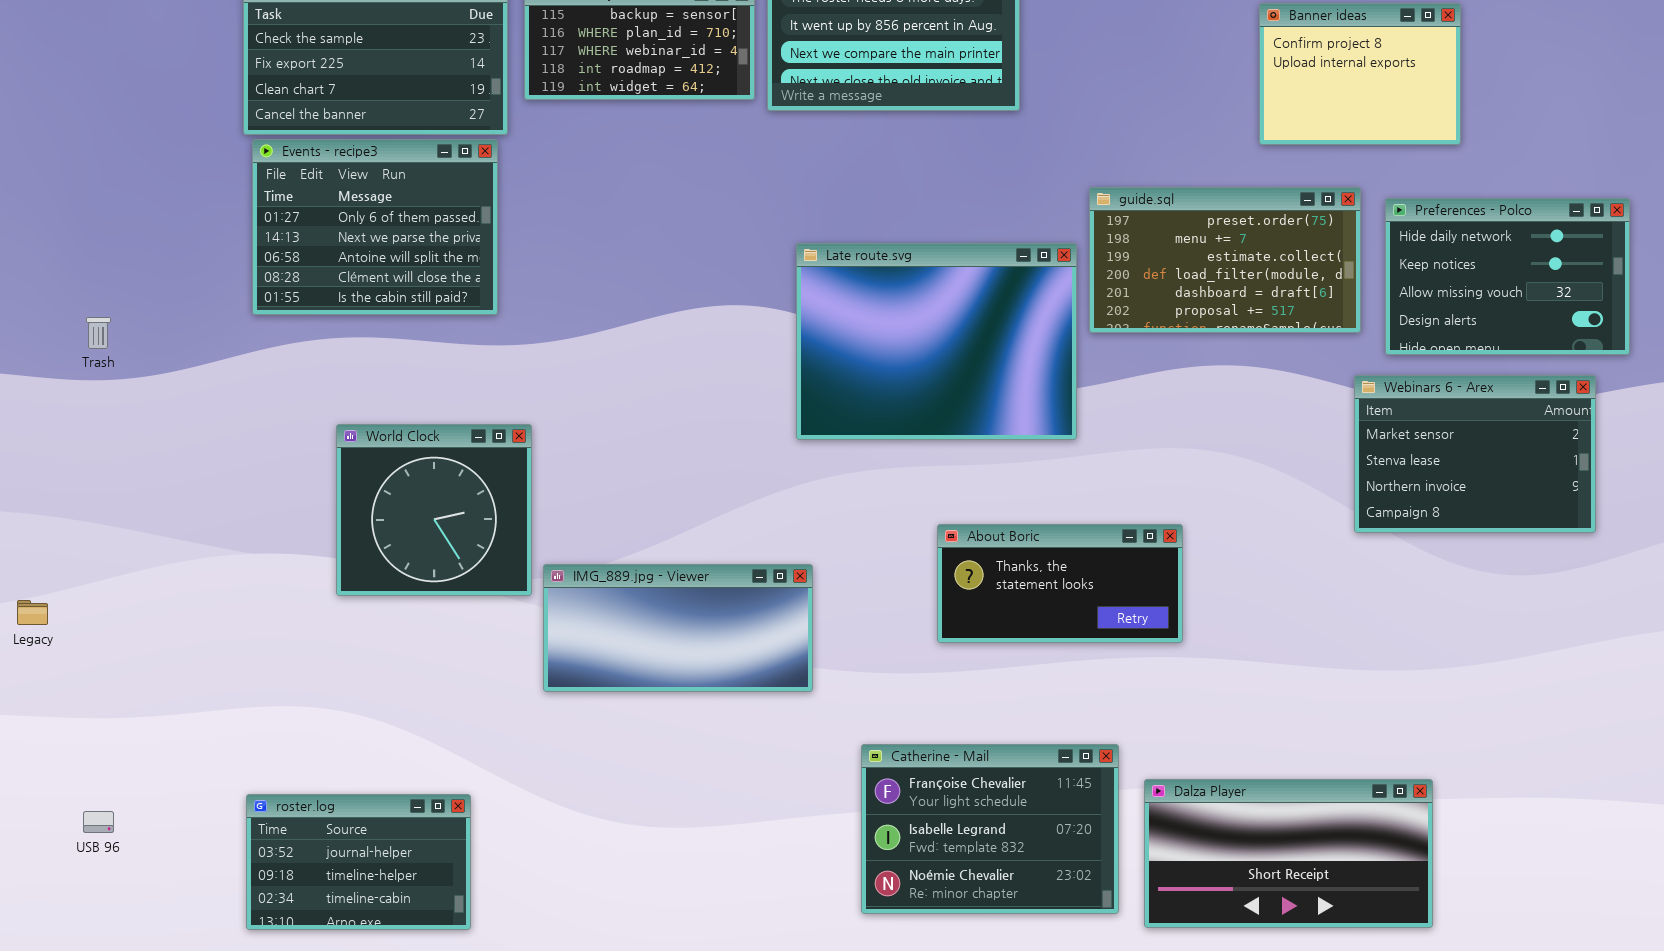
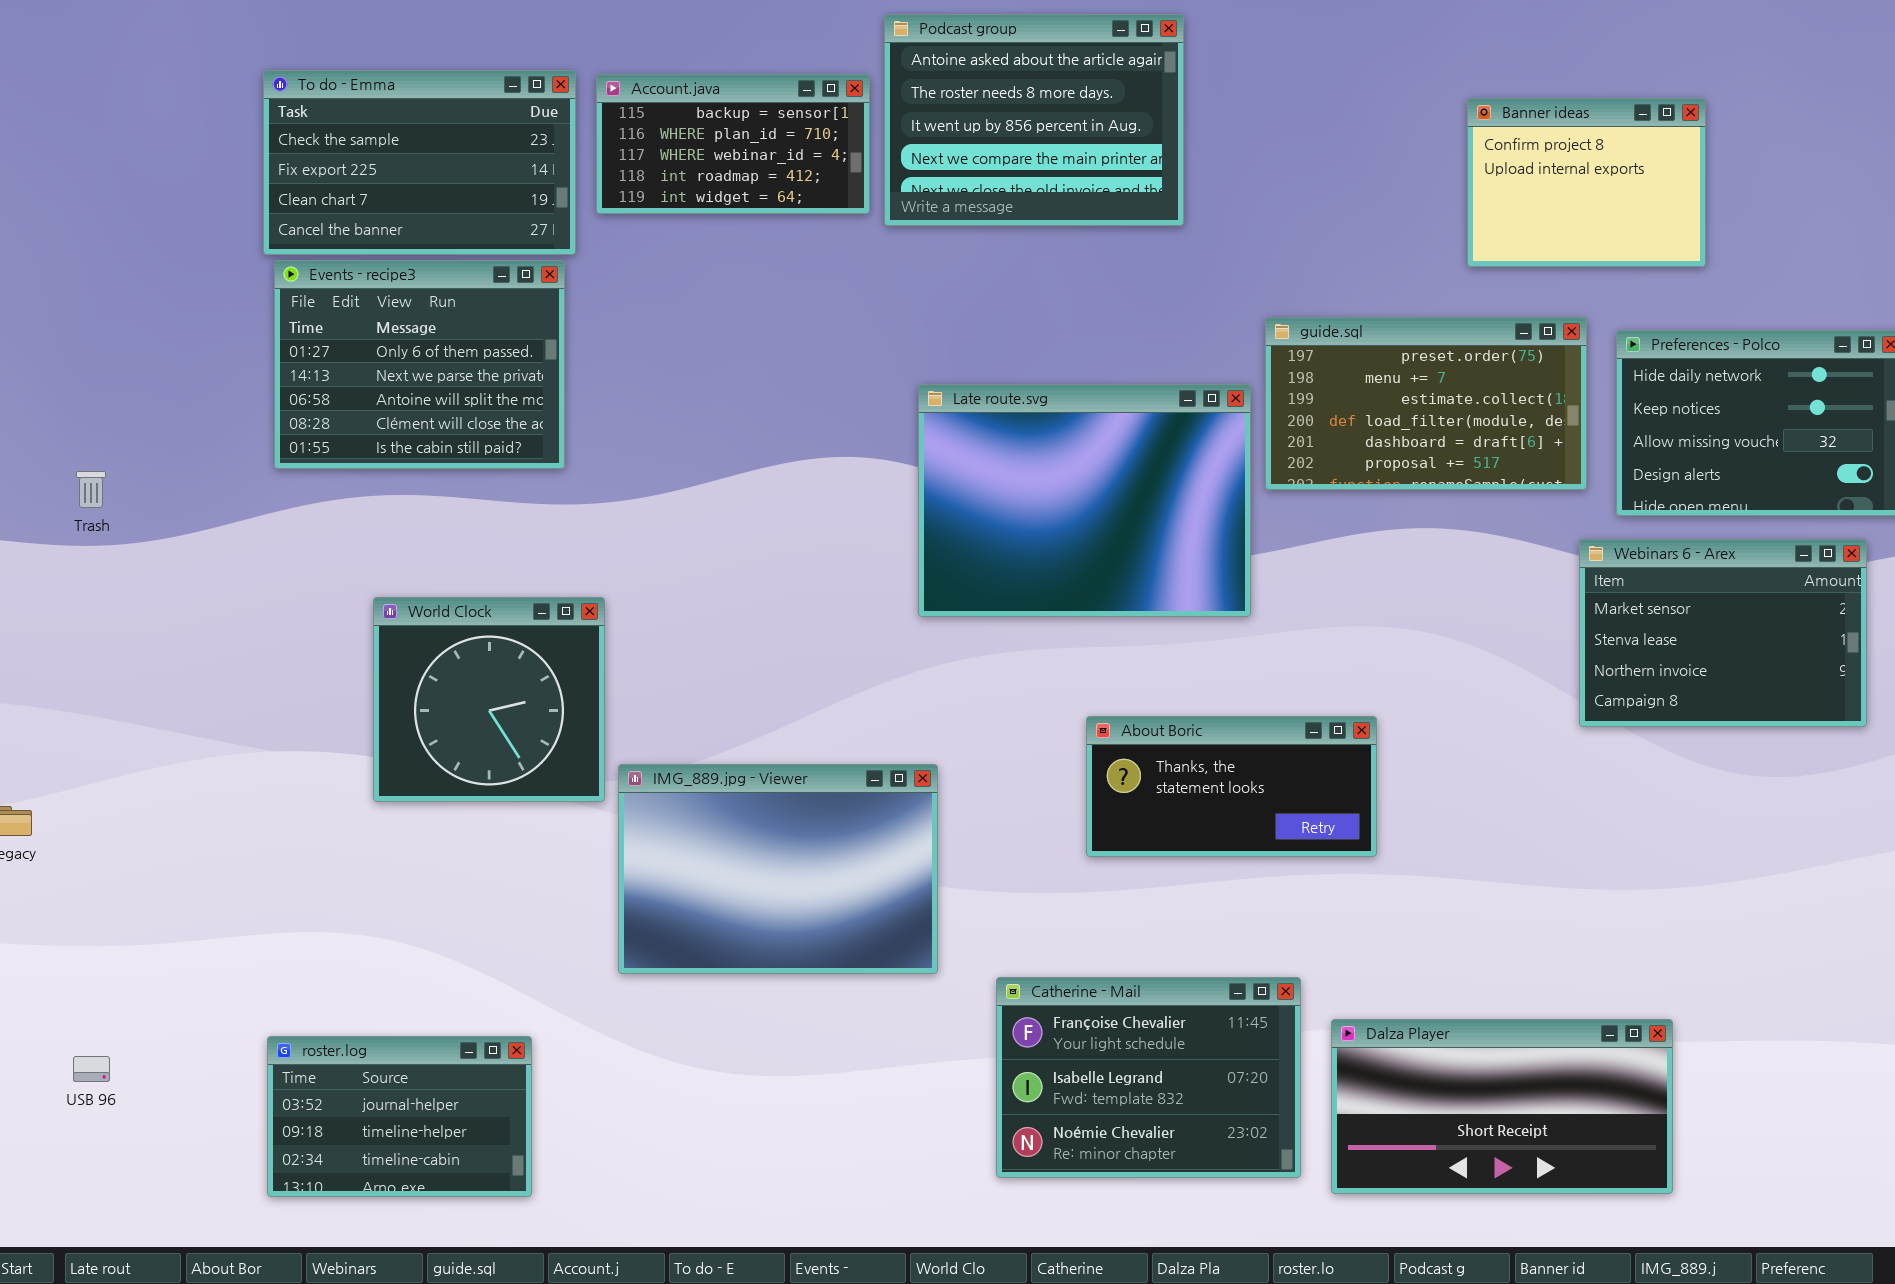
IMG_889.jpg - Viewer: [543,564,813,692] -> [618,764,938,974], resized

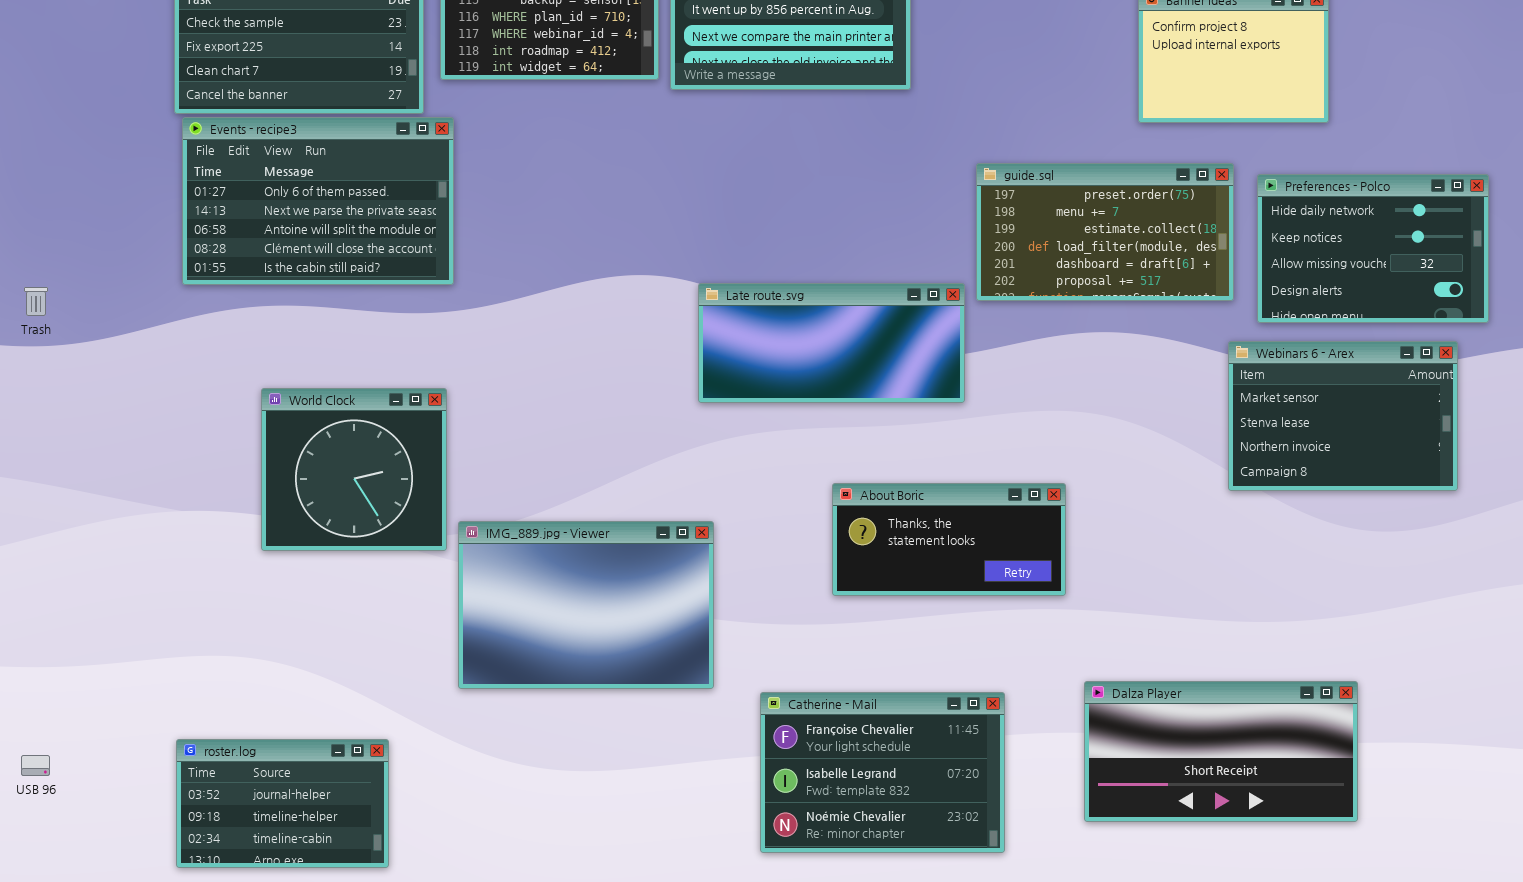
Events - recipe3: [274,260,565,469] -> [182,117,454,285], resized
Late route.svg: [918,384,1251,617] -> [698,283,965,403], resized
Dalza Player: [1331,1019,1673,1194] -> [1084,681,1358,822], moved

